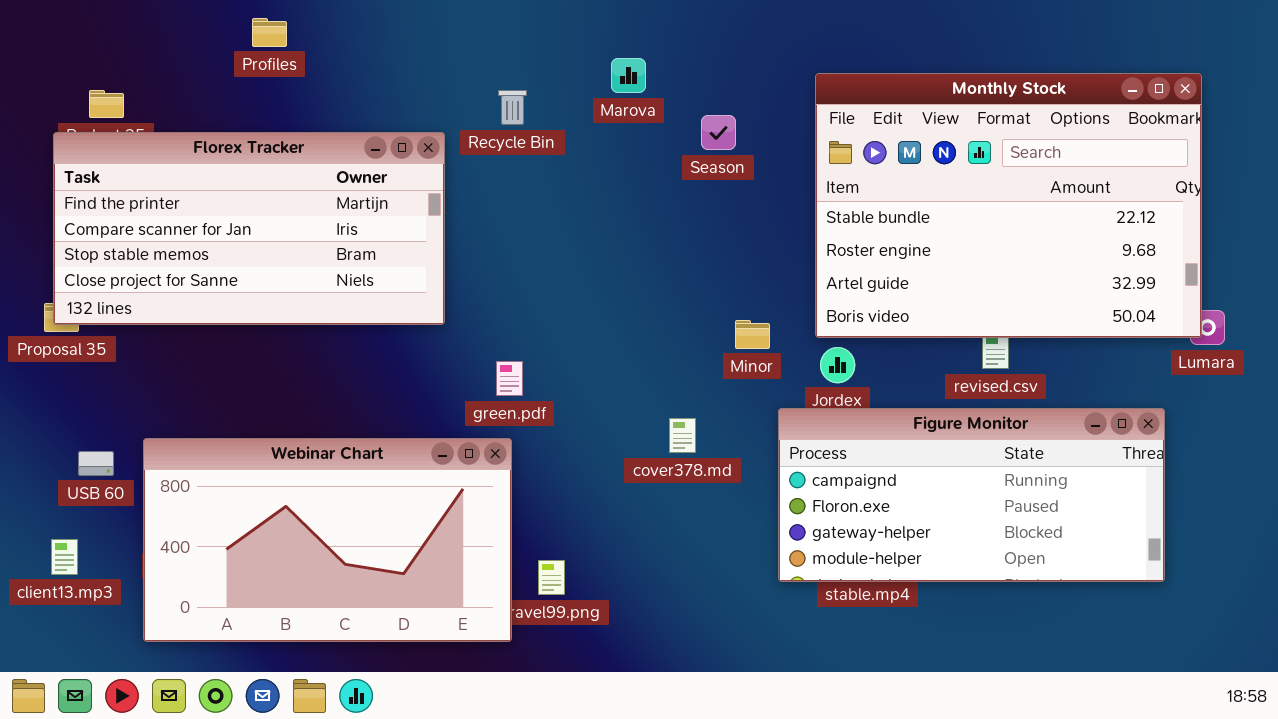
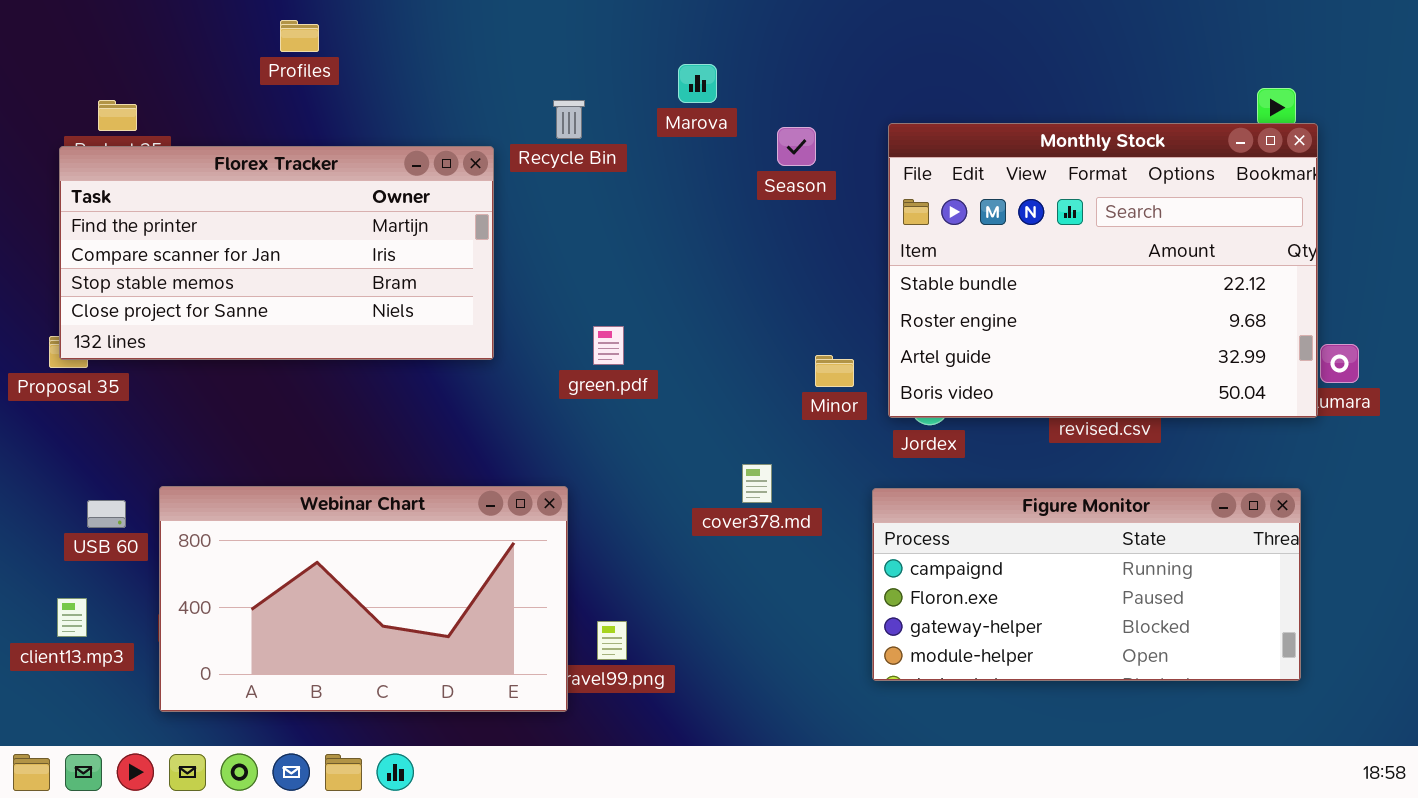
Monthly Stock: [815,73,1202,338] -> [888,123,1318,418], moved
green.pdf: [496,361,523,396] -> [593,326,624,365], moved
Figure Monitor: [778,408,1165,582] -> [872,488,1301,681], moved

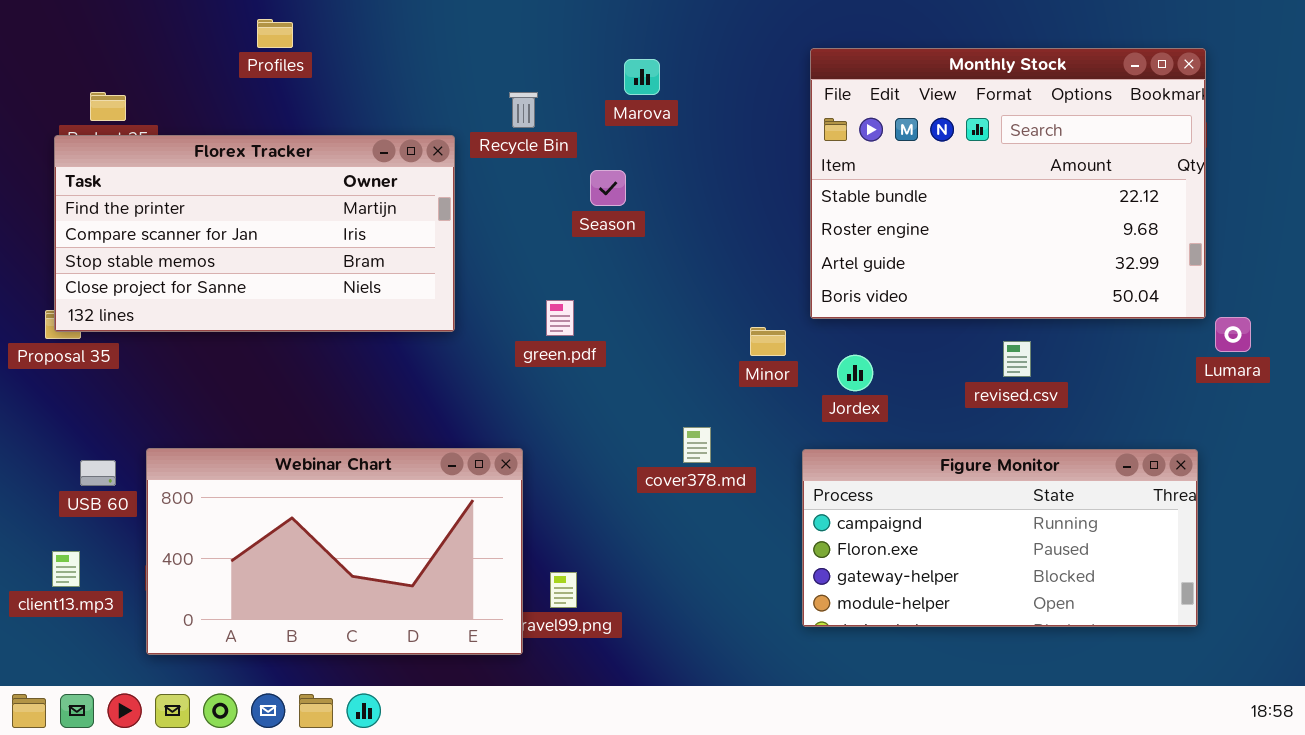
Monthly Stock: [888,123,1318,418] -> [810,48,1206,319], moved
Season: [777,127,816,166] -> [590,170,626,206], moved

